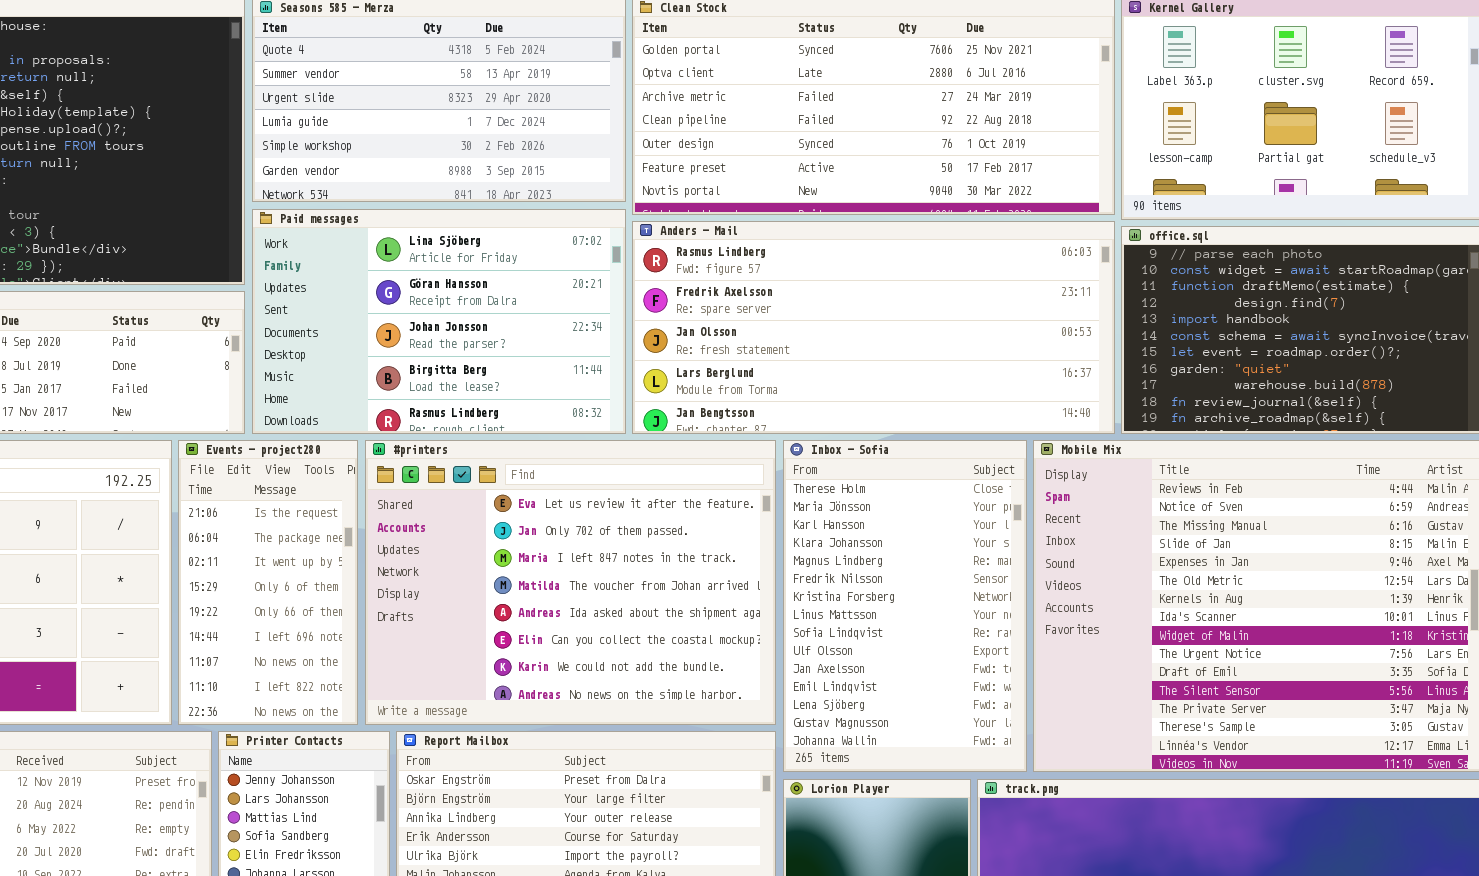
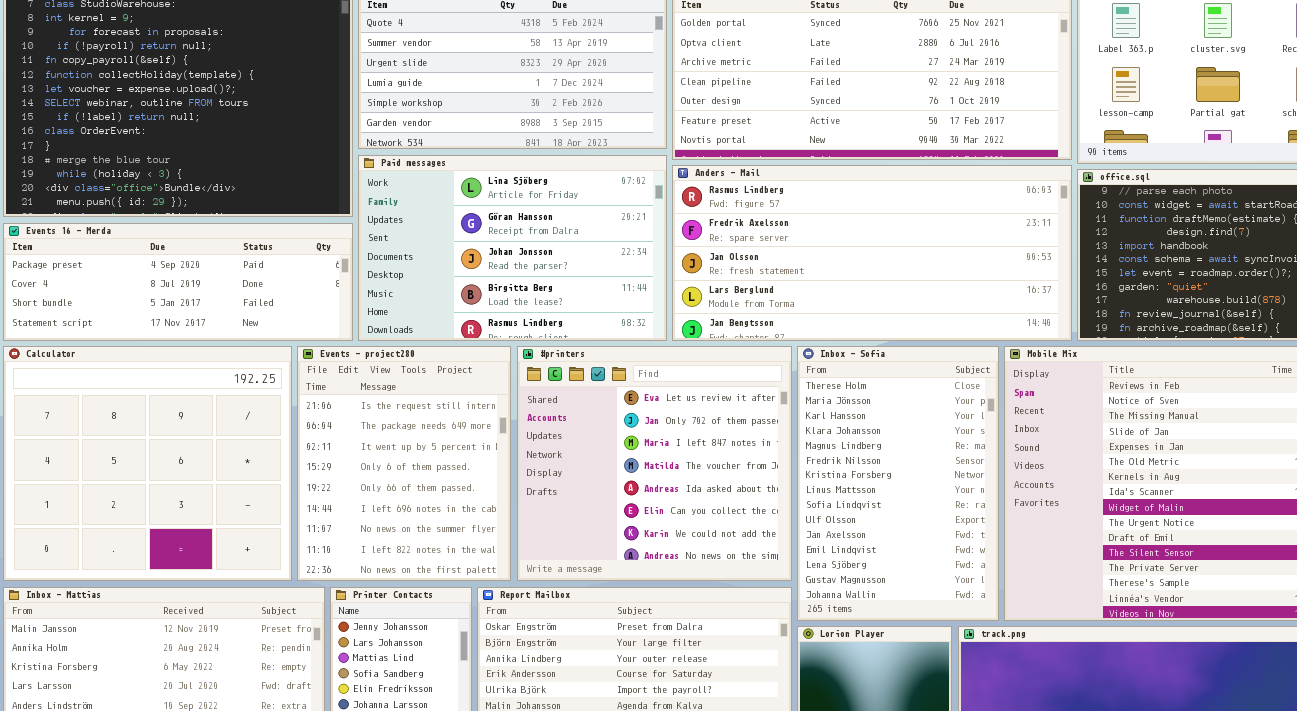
Events - project280: [178,440,358,725] -> [297,346,511,581], resized
#printers: [365,440,776,725] -> [517,346,792,581], resized

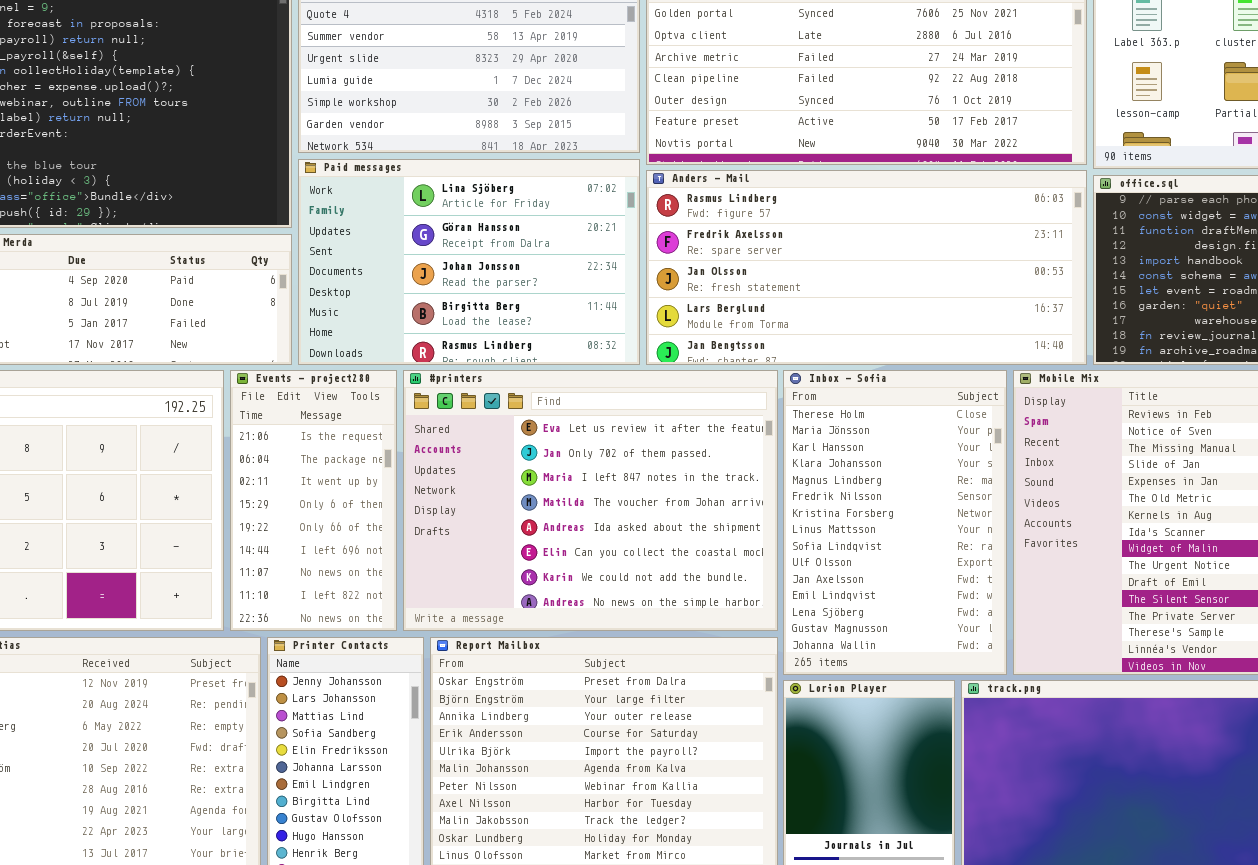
Events - project280: [297,346,511,581] -> [230,370,397,631], resized
#printers: [517,346,792,581] -> [403,370,778,631], resized

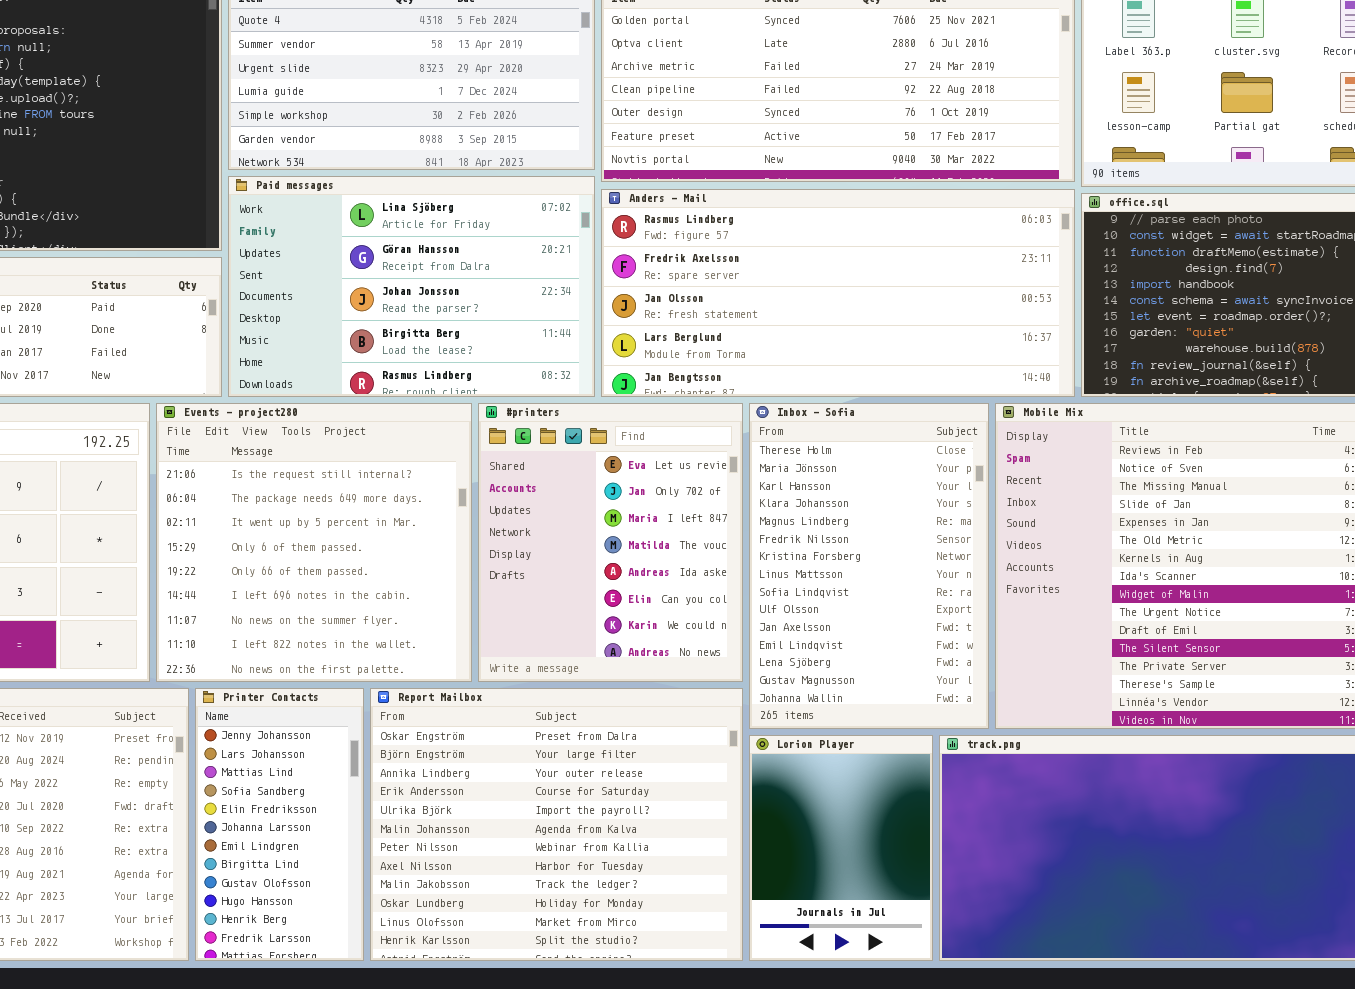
Events - project280: [230,370,397,631] -> [156,403,472,682], resized
#printers: [403,370,778,631] -> [478,403,743,682], resized

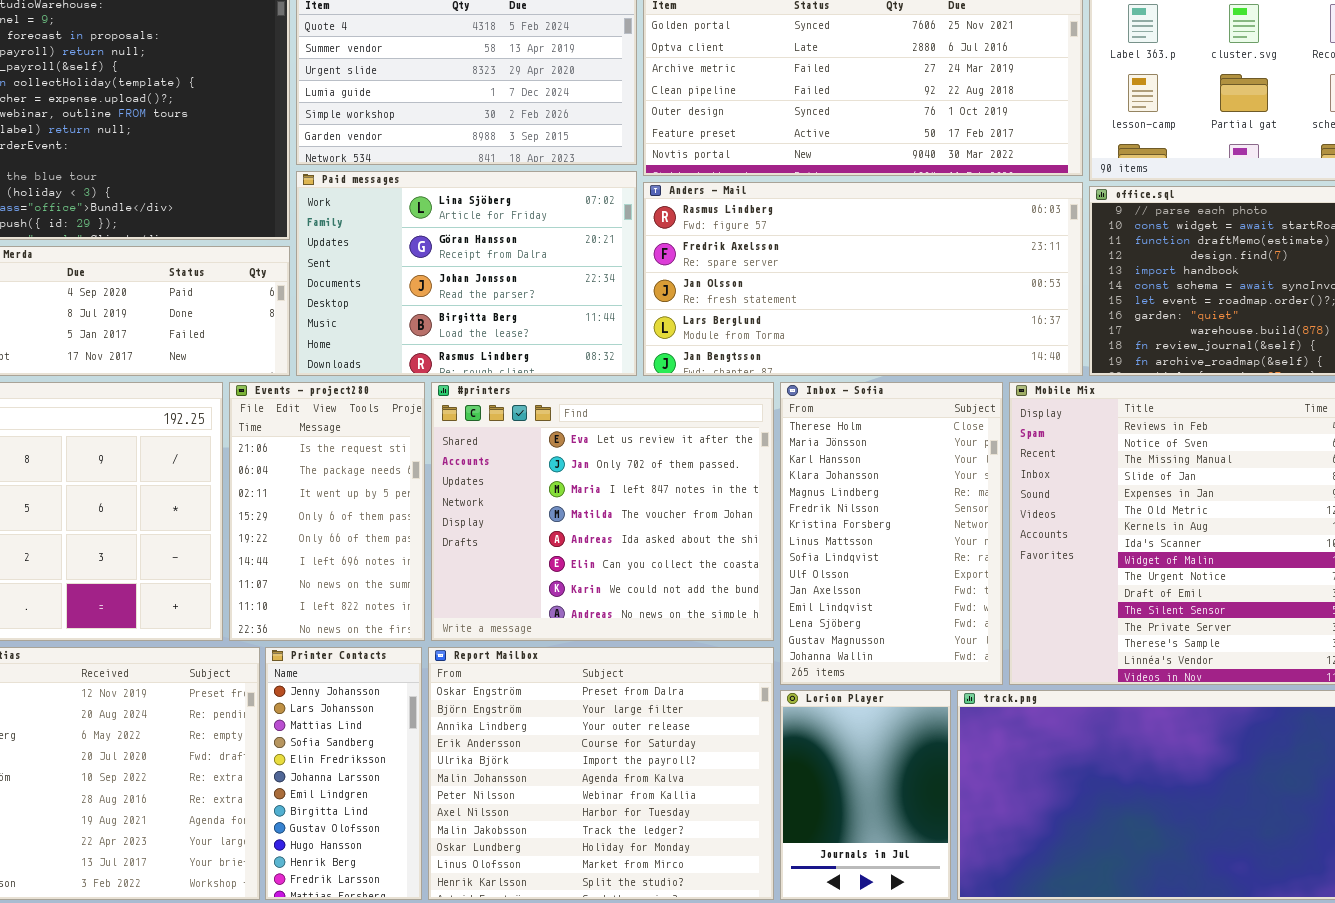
Events - project280: [156,403,472,682] -> [229,382,425,641], resized
#printers: [478,403,743,682] -> [431,382,774,641], resized

